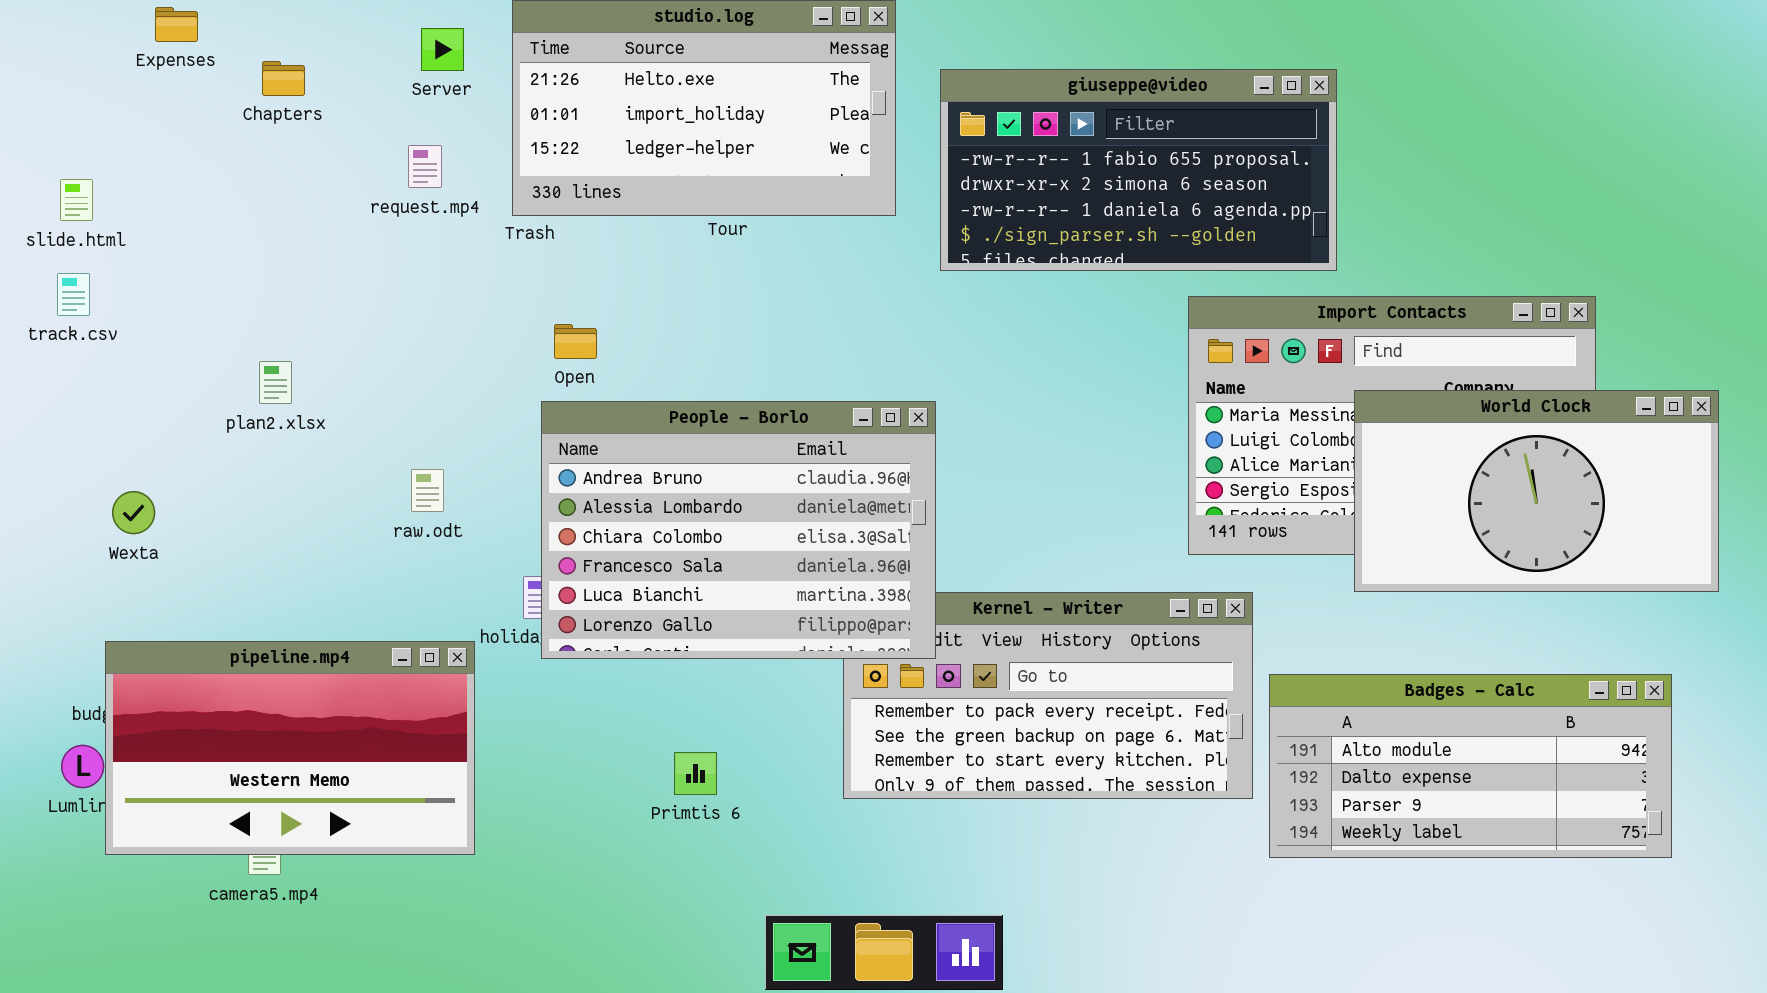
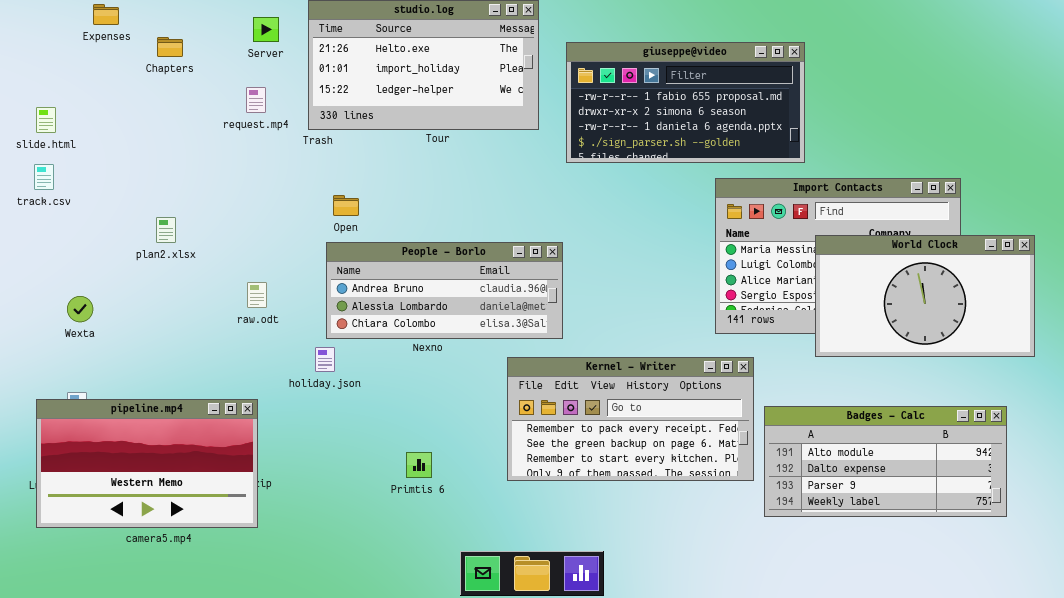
People - Borlo: [541,401,936,659] -> [326,242,563,339], resized
pipeline.mp4: [105,641,475,855] -> [36,399,258,528], moved

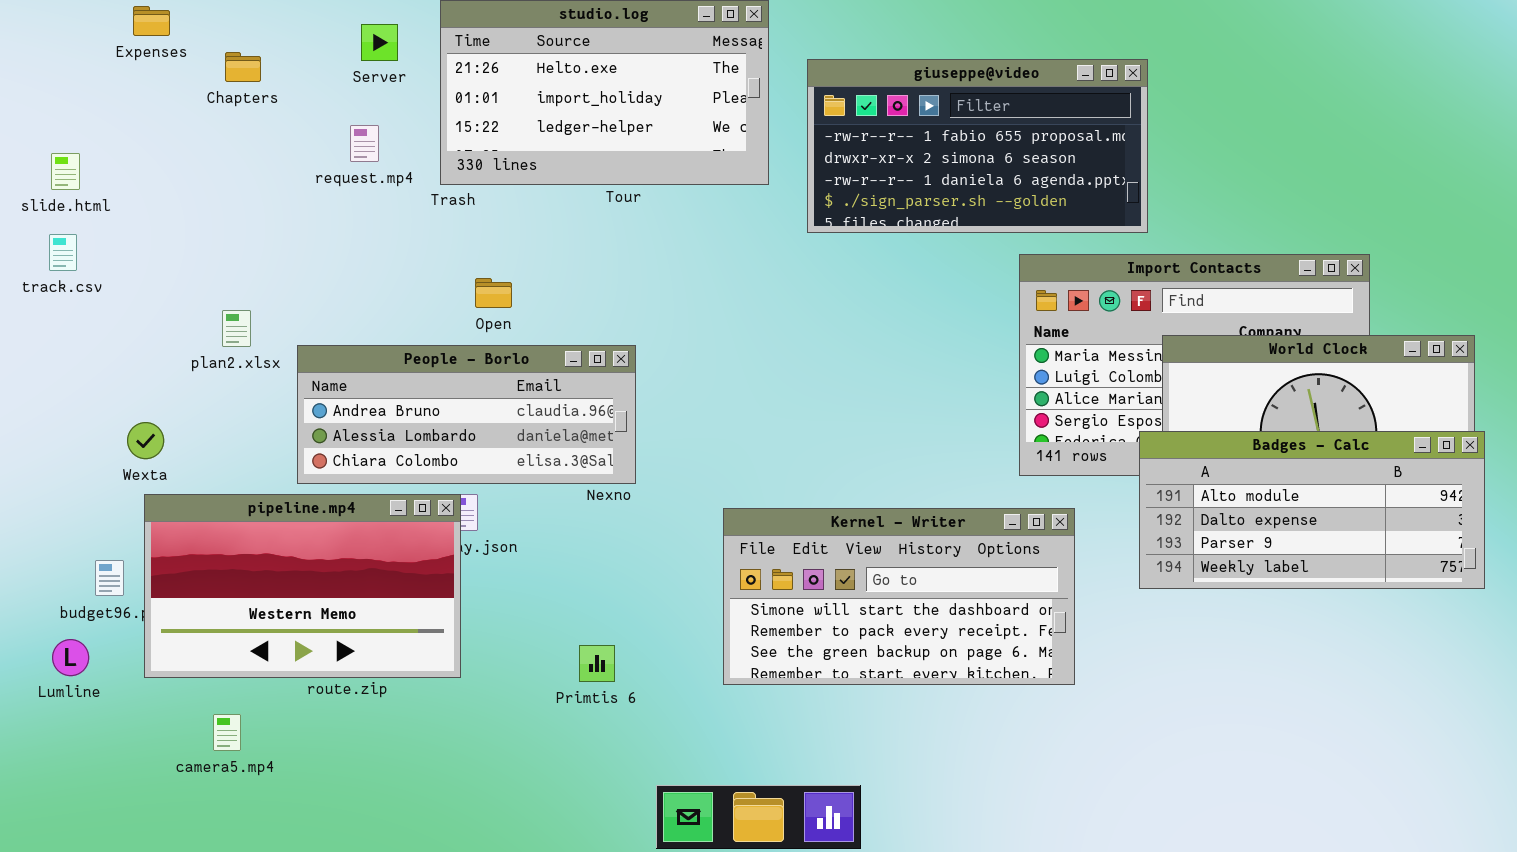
People - Borlo: [326,242,563,339] -> [297,345,636,484], moved
Wexta: [67,296,93,322] -> [127,422,164,459], moved
Kernel - Writer: [507,357,754,481] -> [723,508,1075,685], scrolled up 1 row
pipeline.mp4: [36,399,258,528] -> [144,494,461,678], moved
Badges - Calc: [764,406,1007,517] -> [1139,431,1485,589], moved

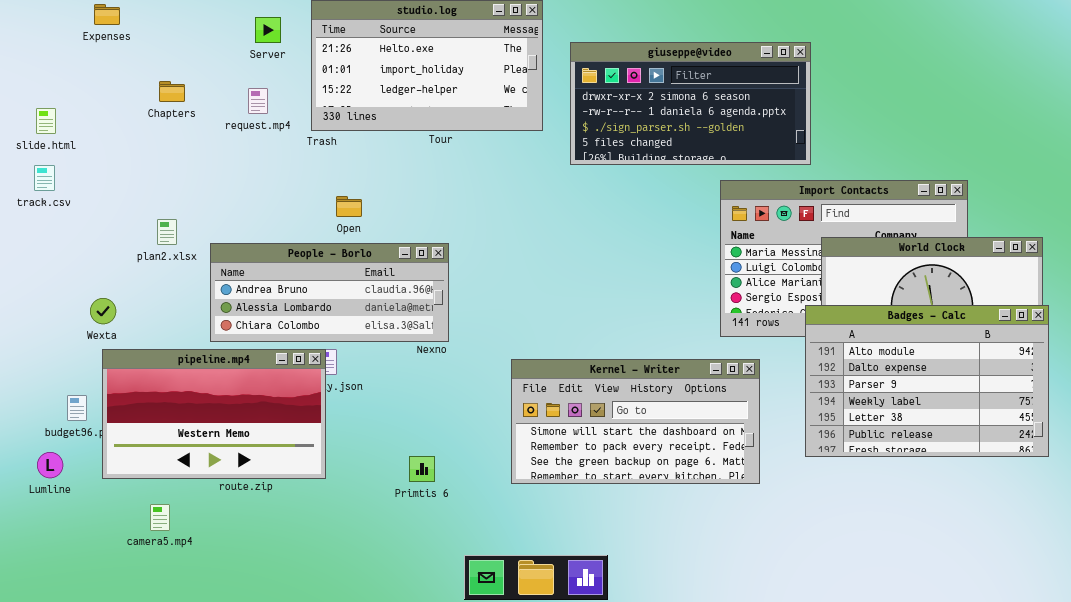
Chapters: [225,52,261,82] -> [159,81,185,102], moved
giuseppe@video: [807,59,1148,233] -> [570,42,811,165], scrolled down 1 row
Badges - Calc: [1139,431,1485,589] -> [805,305,1049,457], resized

